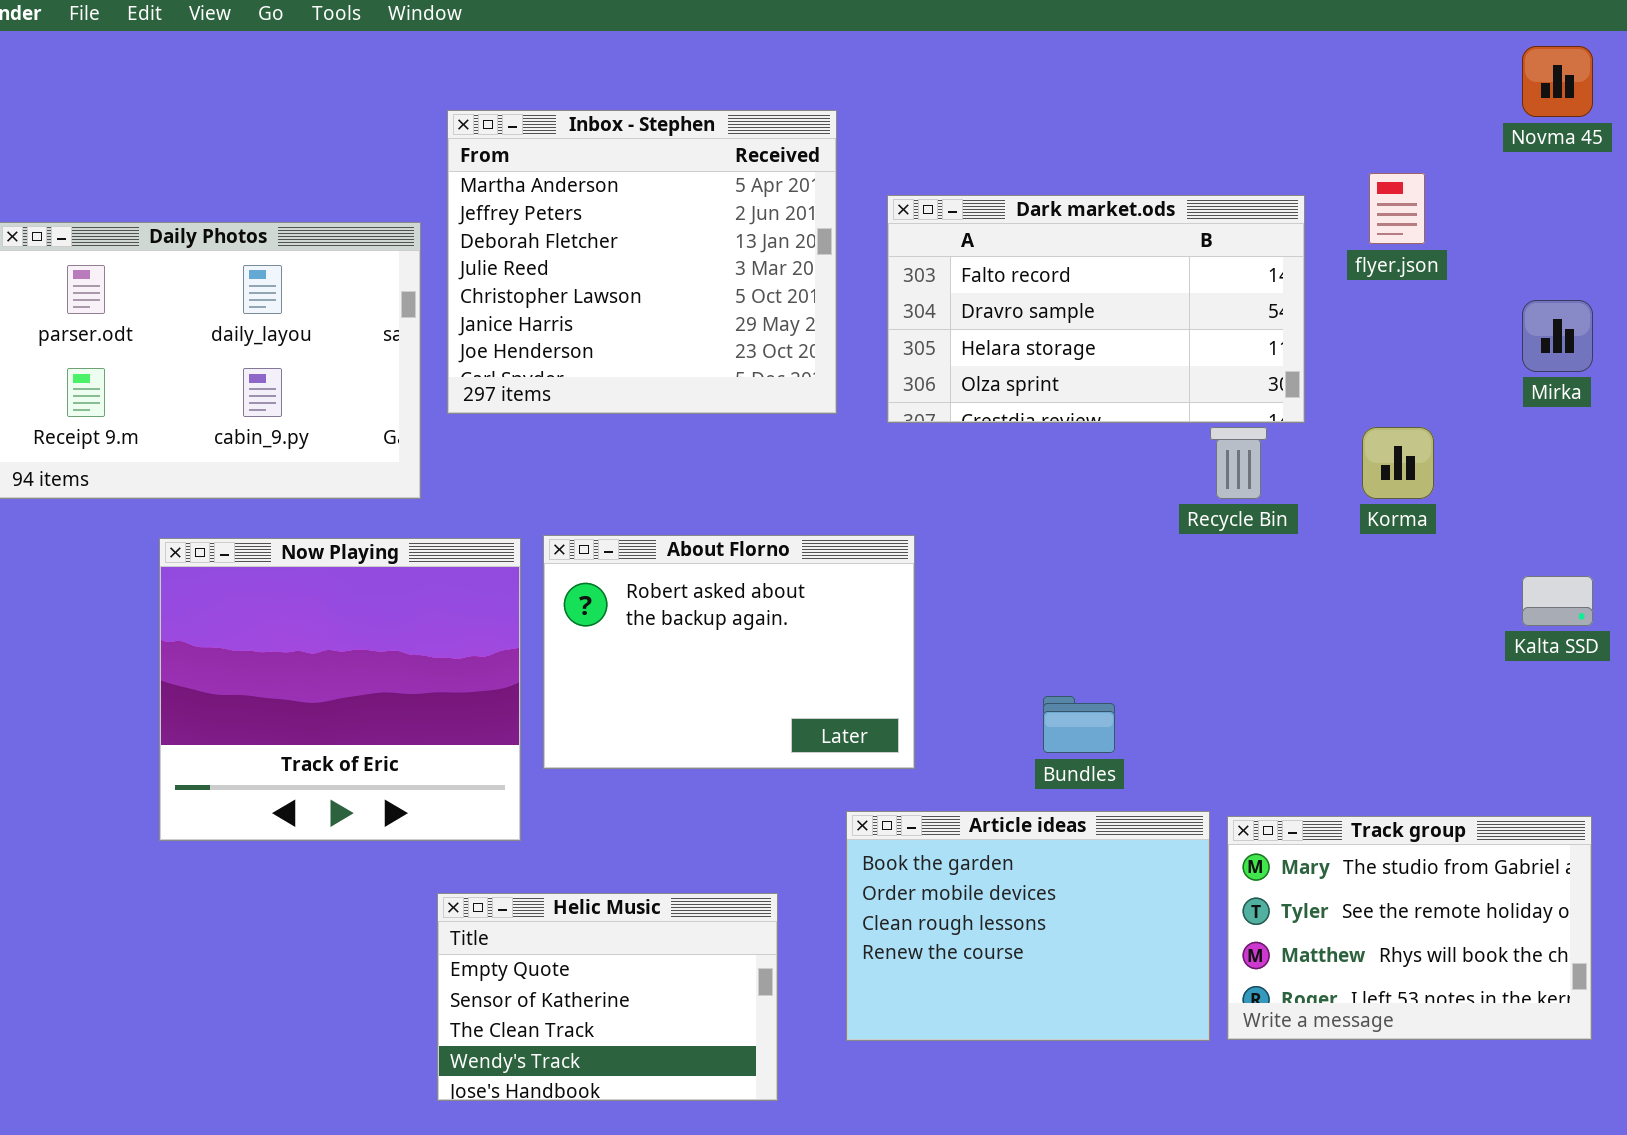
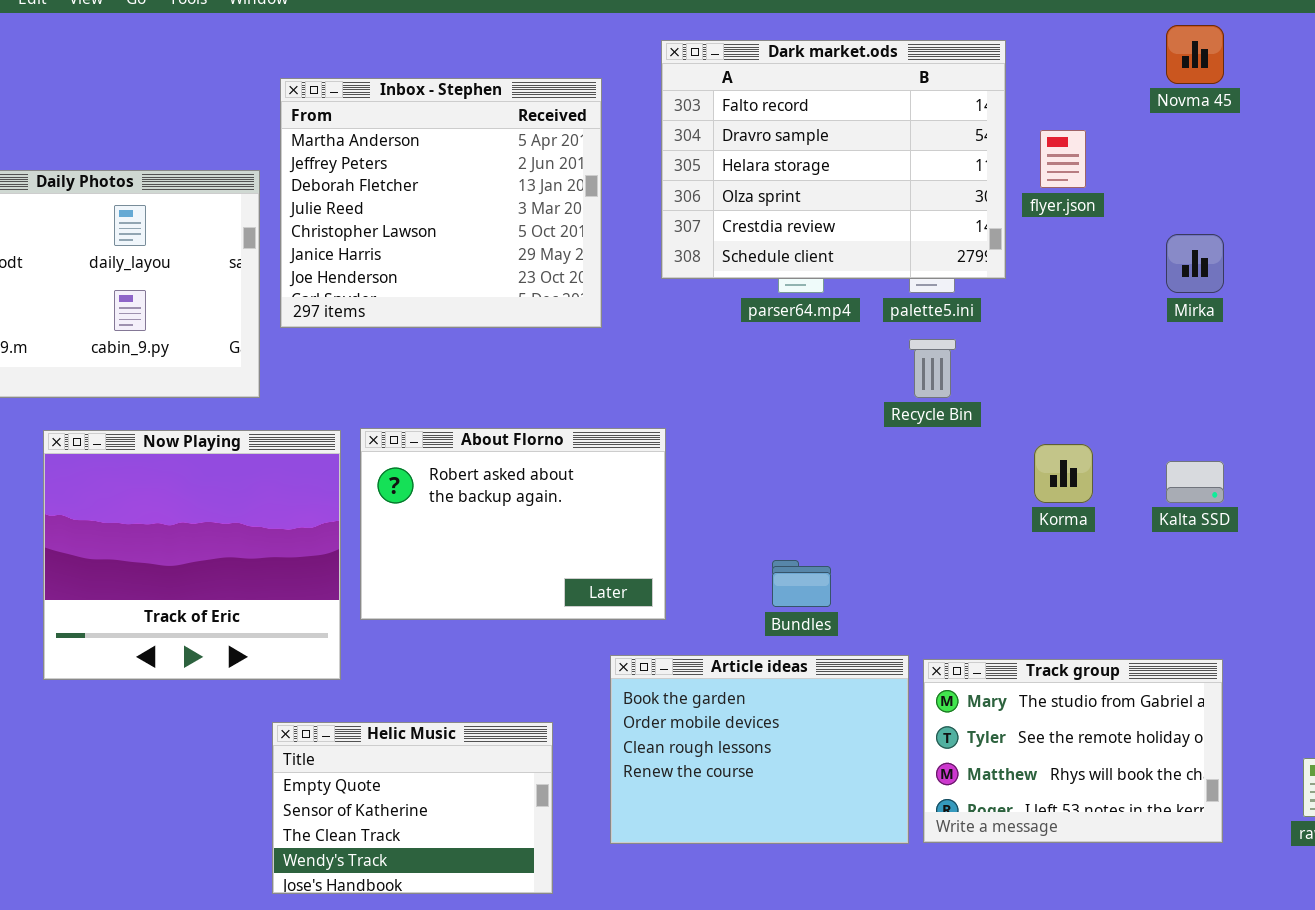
Dark market.ods: [887,195,1305,423] -> [661,40,1006,279], moved, resized
Korma: [1362,427,1434,499] -> [1034,444,1093,503], moved

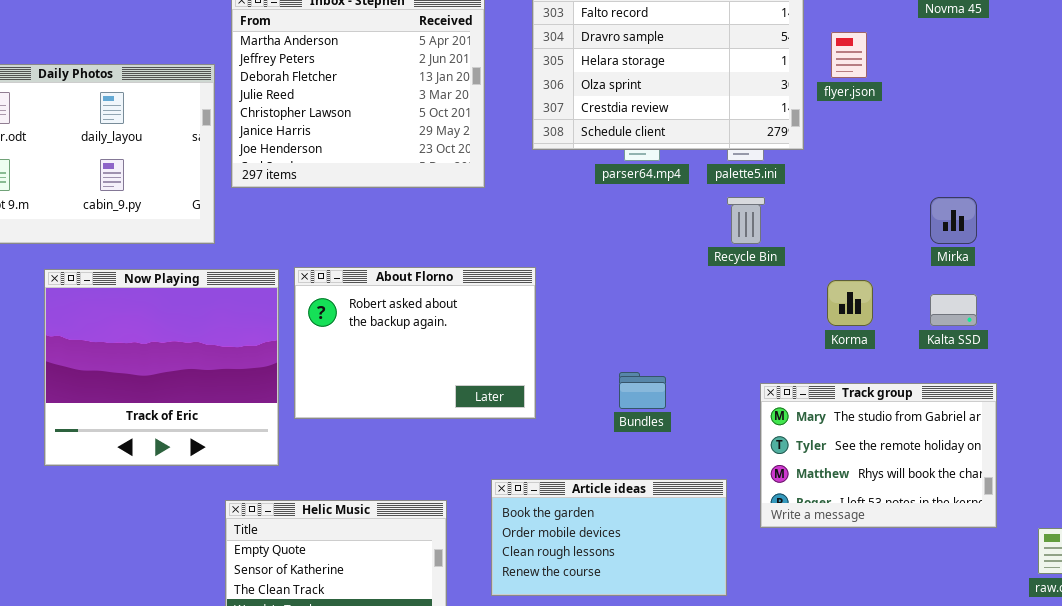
Mirka: [1166,234,1224,293] -> [930,197,977,244], moved
Article ideas: [610,655,909,844] -> [491,479,727,596], resized
Track group: [923,659,1223,843] -> [760,383,997,528], moved

